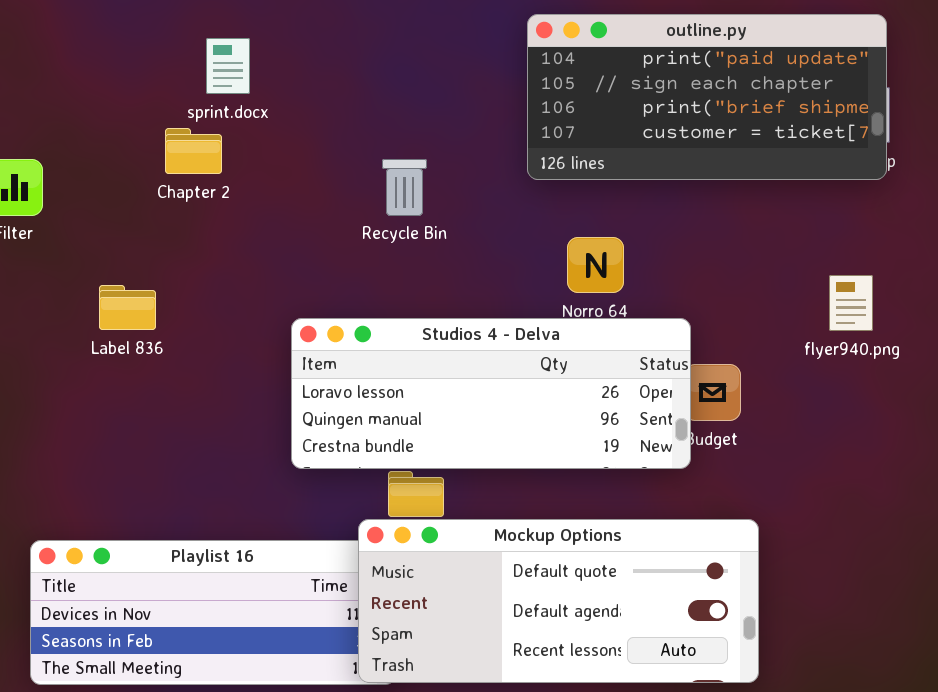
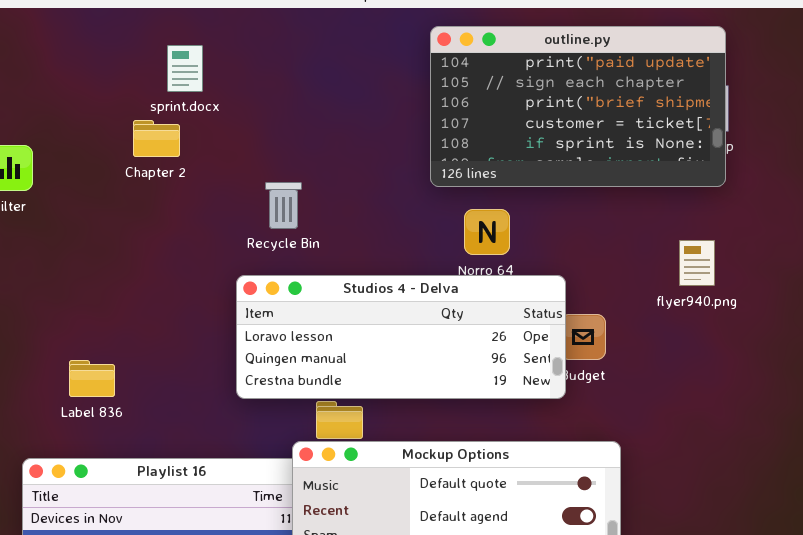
outline.py: [527,14,887,180] -> [430,26,726,187], resized
Recycle Bin: [382,159,427,216] -> [265,182,302,229], moved
Label 836: [99,285,156,330] -> [69,360,115,397], moved

